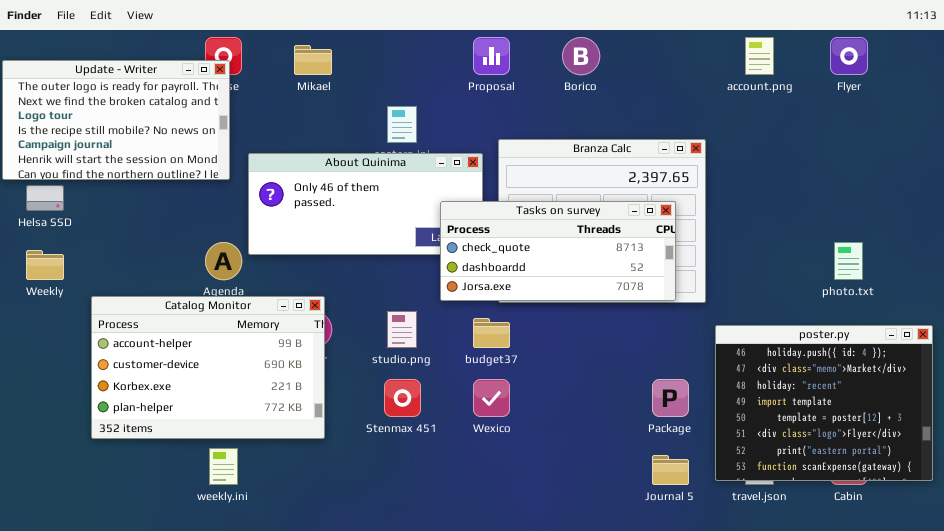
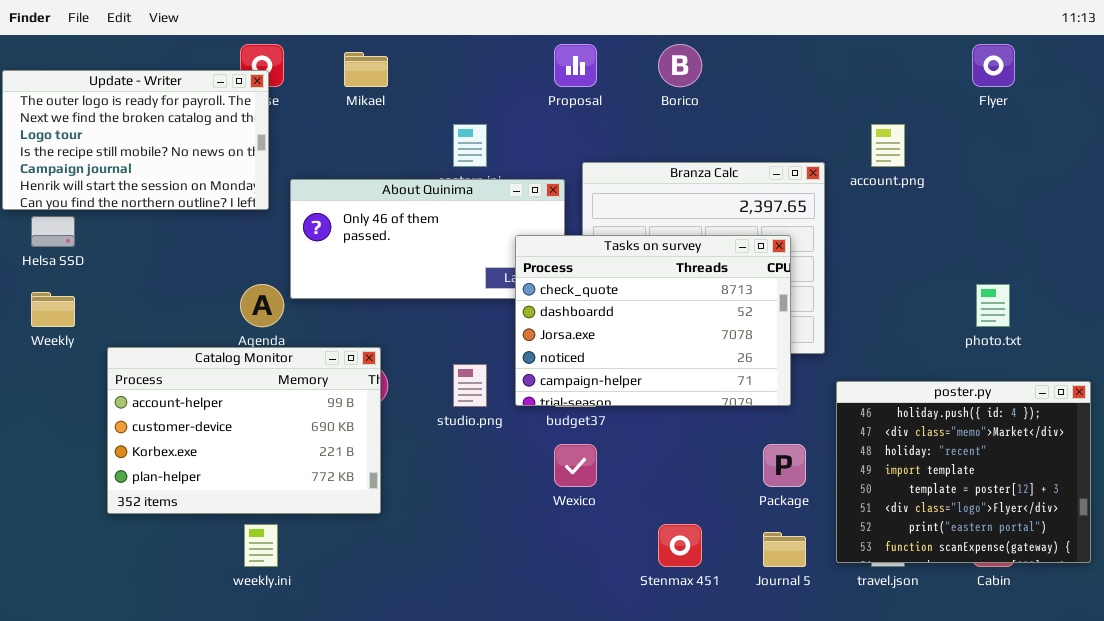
account.png: [745,37,774,75] -> [871,124,905,167], moved
Tasks on survey: [440,201,676,301] -> [515,235,791,406], resized
Stenmax 451: [384,379,421,417] -> [658,524,702,567], moved

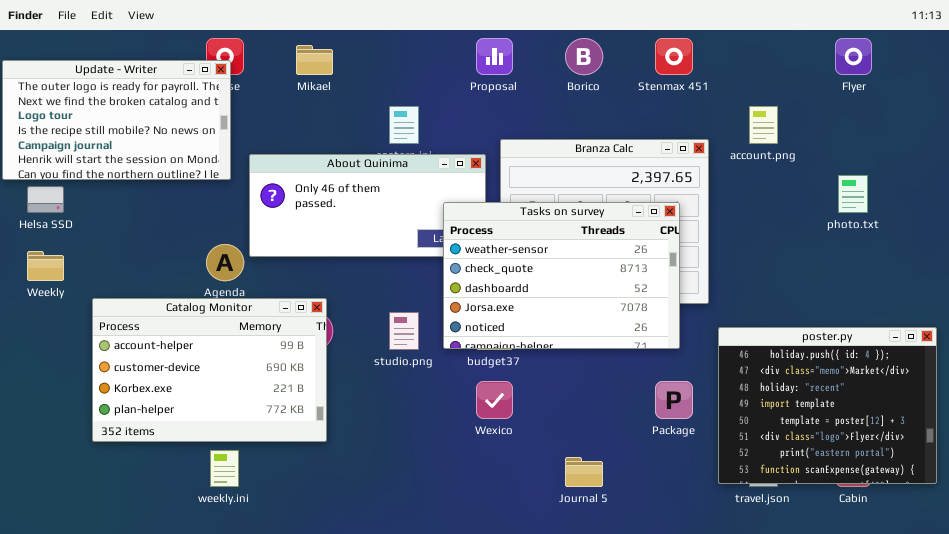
Tasks on survey: [515,235,791,406] -> [443,202,680,349], scrolled up 1 row
photo.txt: [976,284,1010,327] -> [838,175,868,213], moved
Stenmax 451: [658,524,702,567] -> [655,38,693,75], moved
Journal 5: [763,532,806,567] -> [565,457,603,487], moved

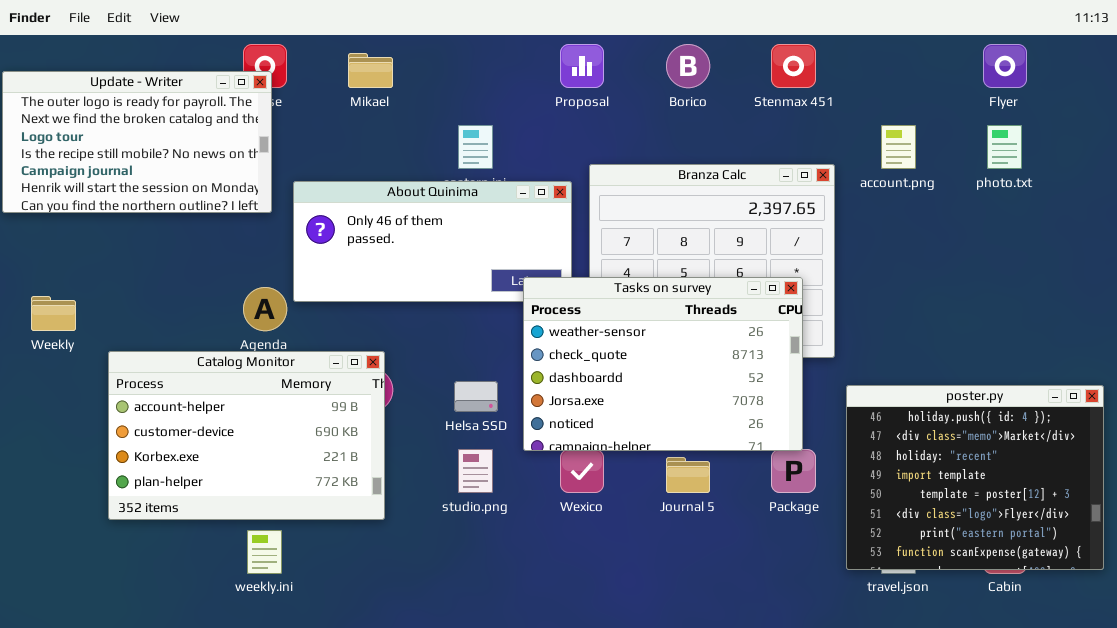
photo.txt: [838,175,868,213] -> [987,125,1022,169], moved
Helsa SSD: [27,186,64,213] -> [454,381,498,412], moved
Tasks on survey: [443,202,680,349] -> [523,277,803,451], moved
studio.png: [389,312,419,350] -> [458,449,493,493], moved
Journal 5: [565,457,603,487] -> [666,457,710,493], moved

